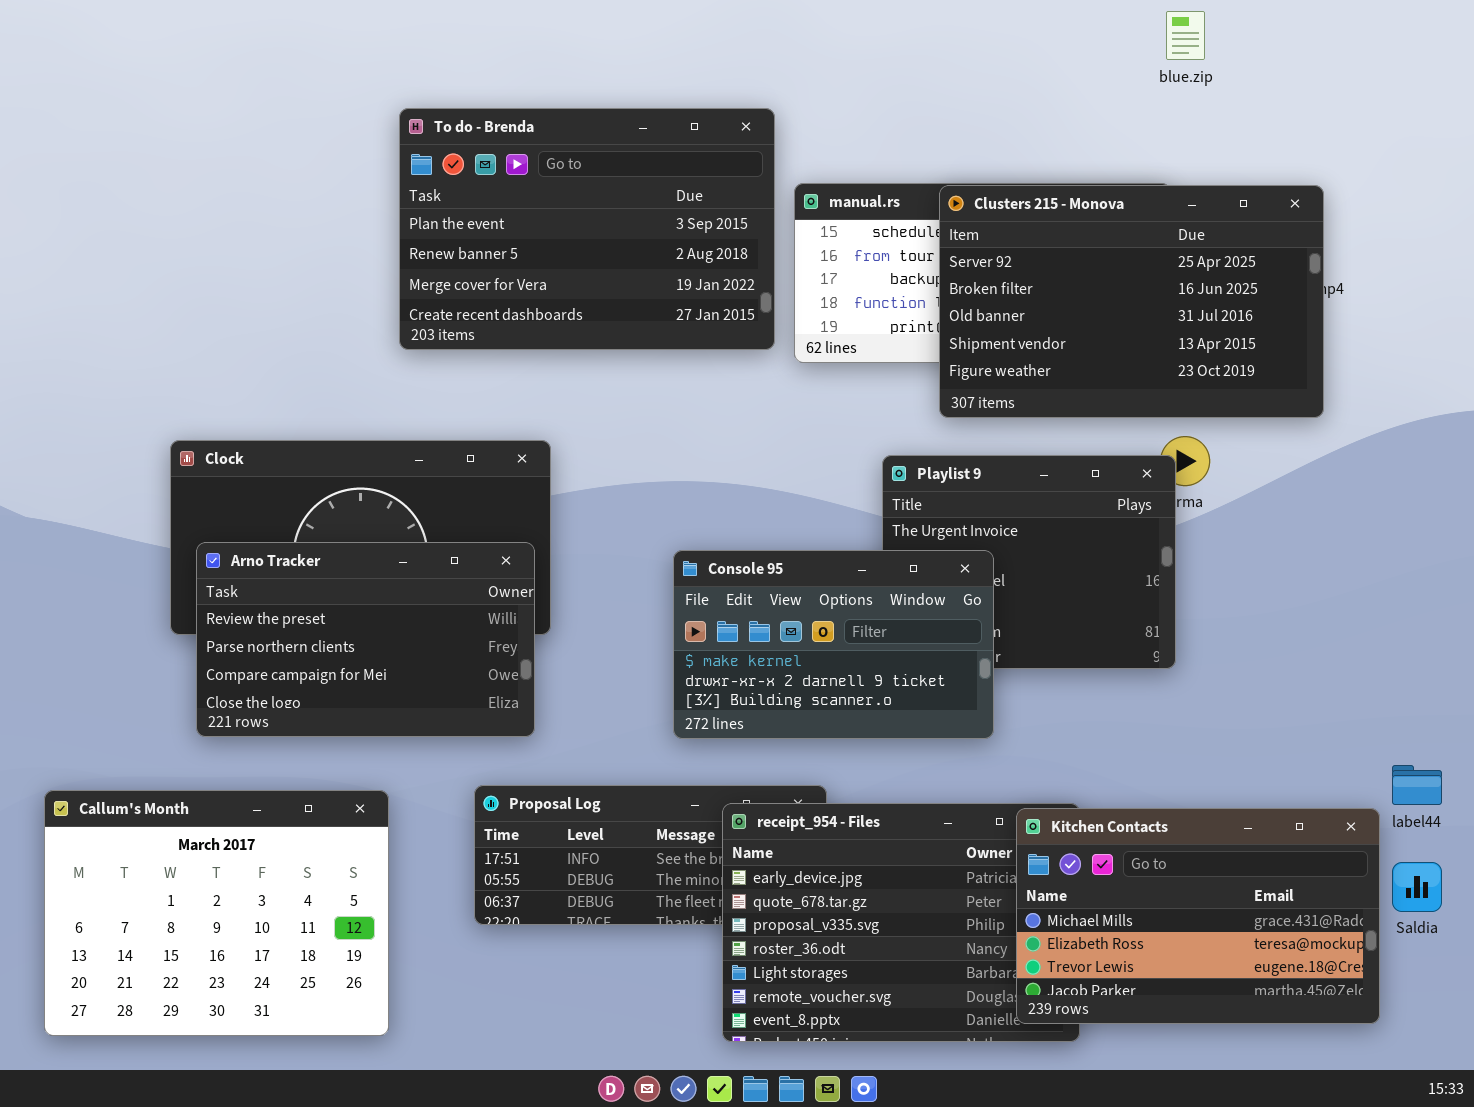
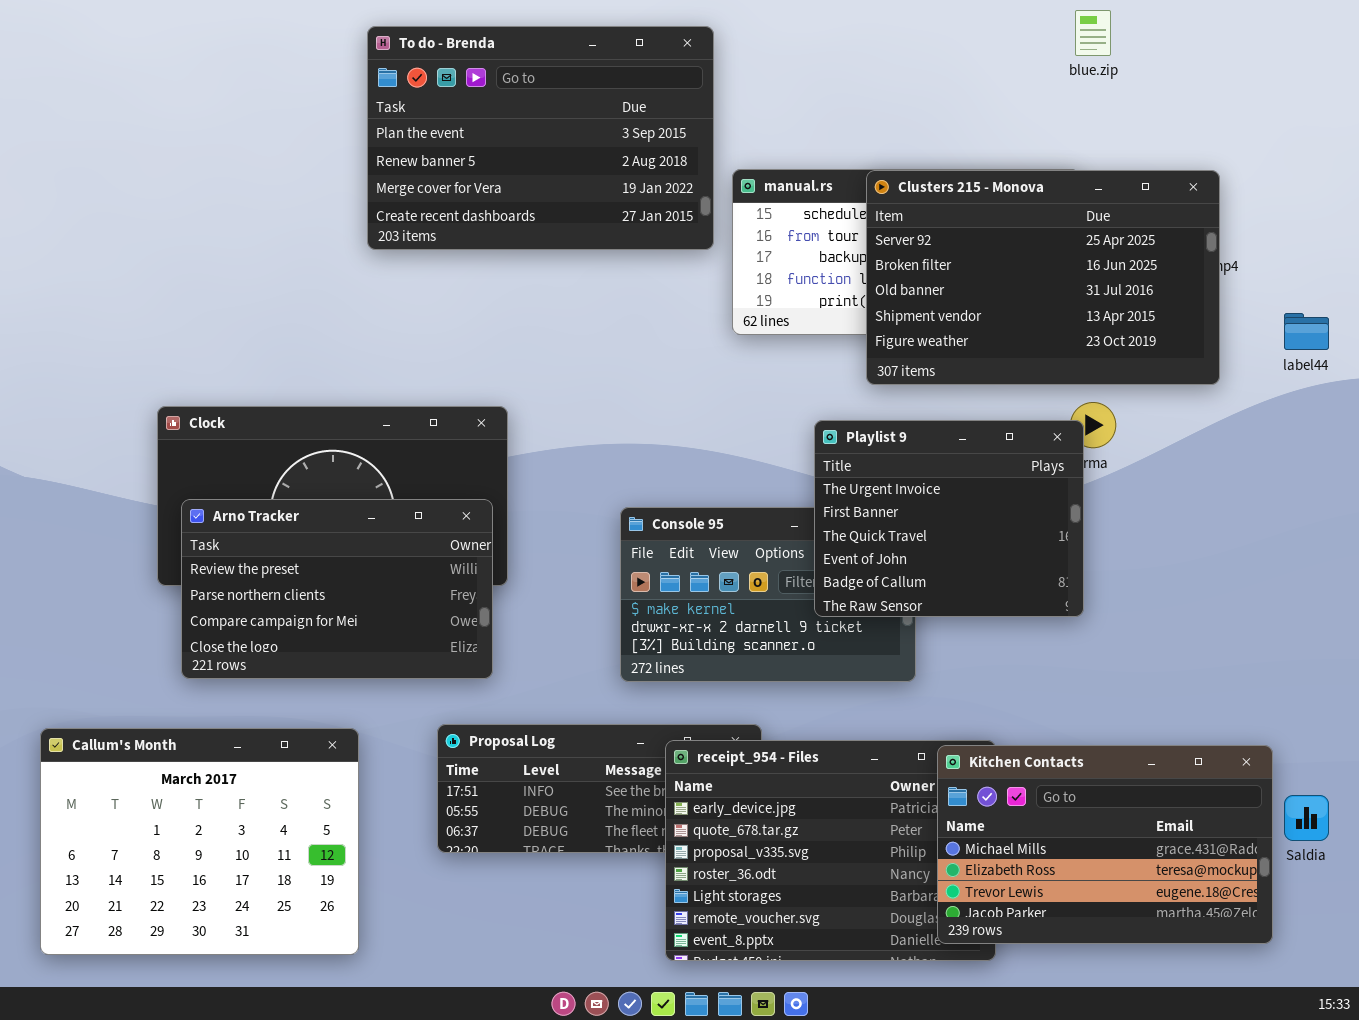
To do - Brenda: [399,108,775,350] -> [367,26,714,250], moved
Playlist 9: [882,455,1176,669] -> [814,420,1084,617], raised
label44: [1392,765,1442,805] -> [1284,313,1329,350], moved

